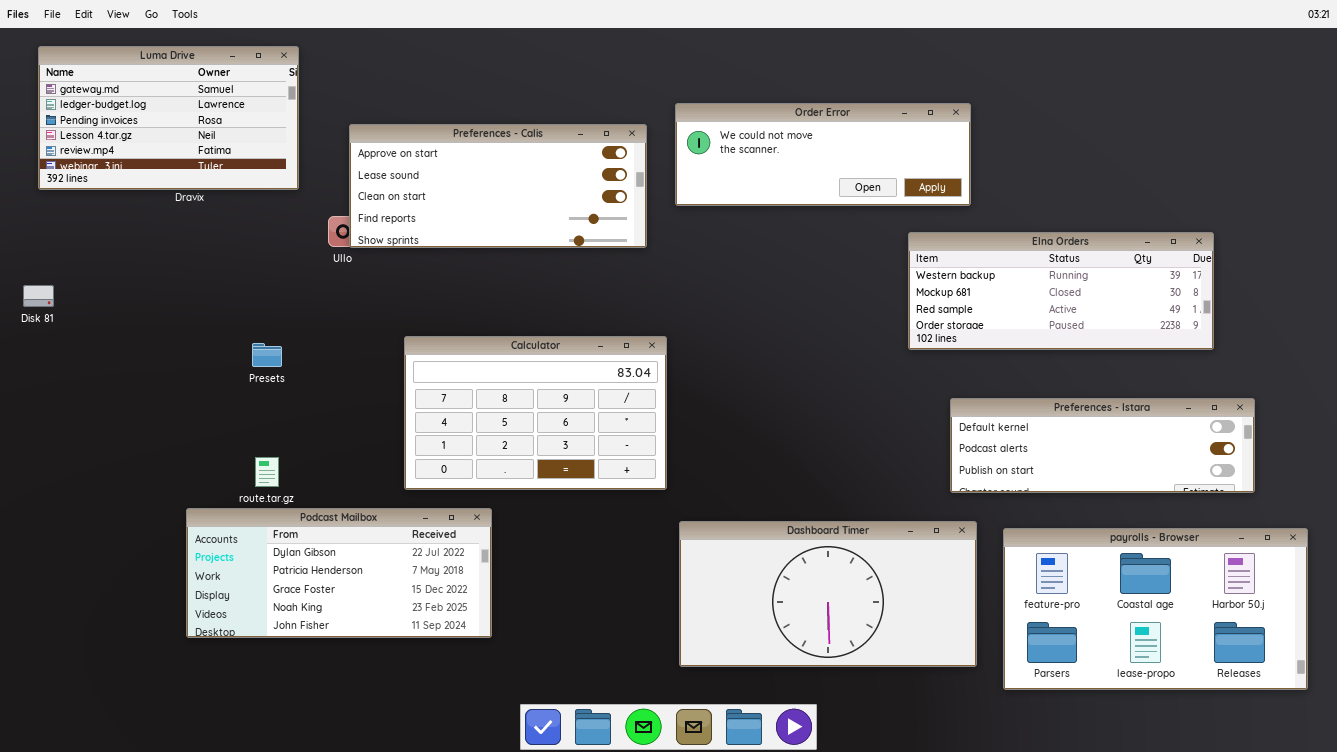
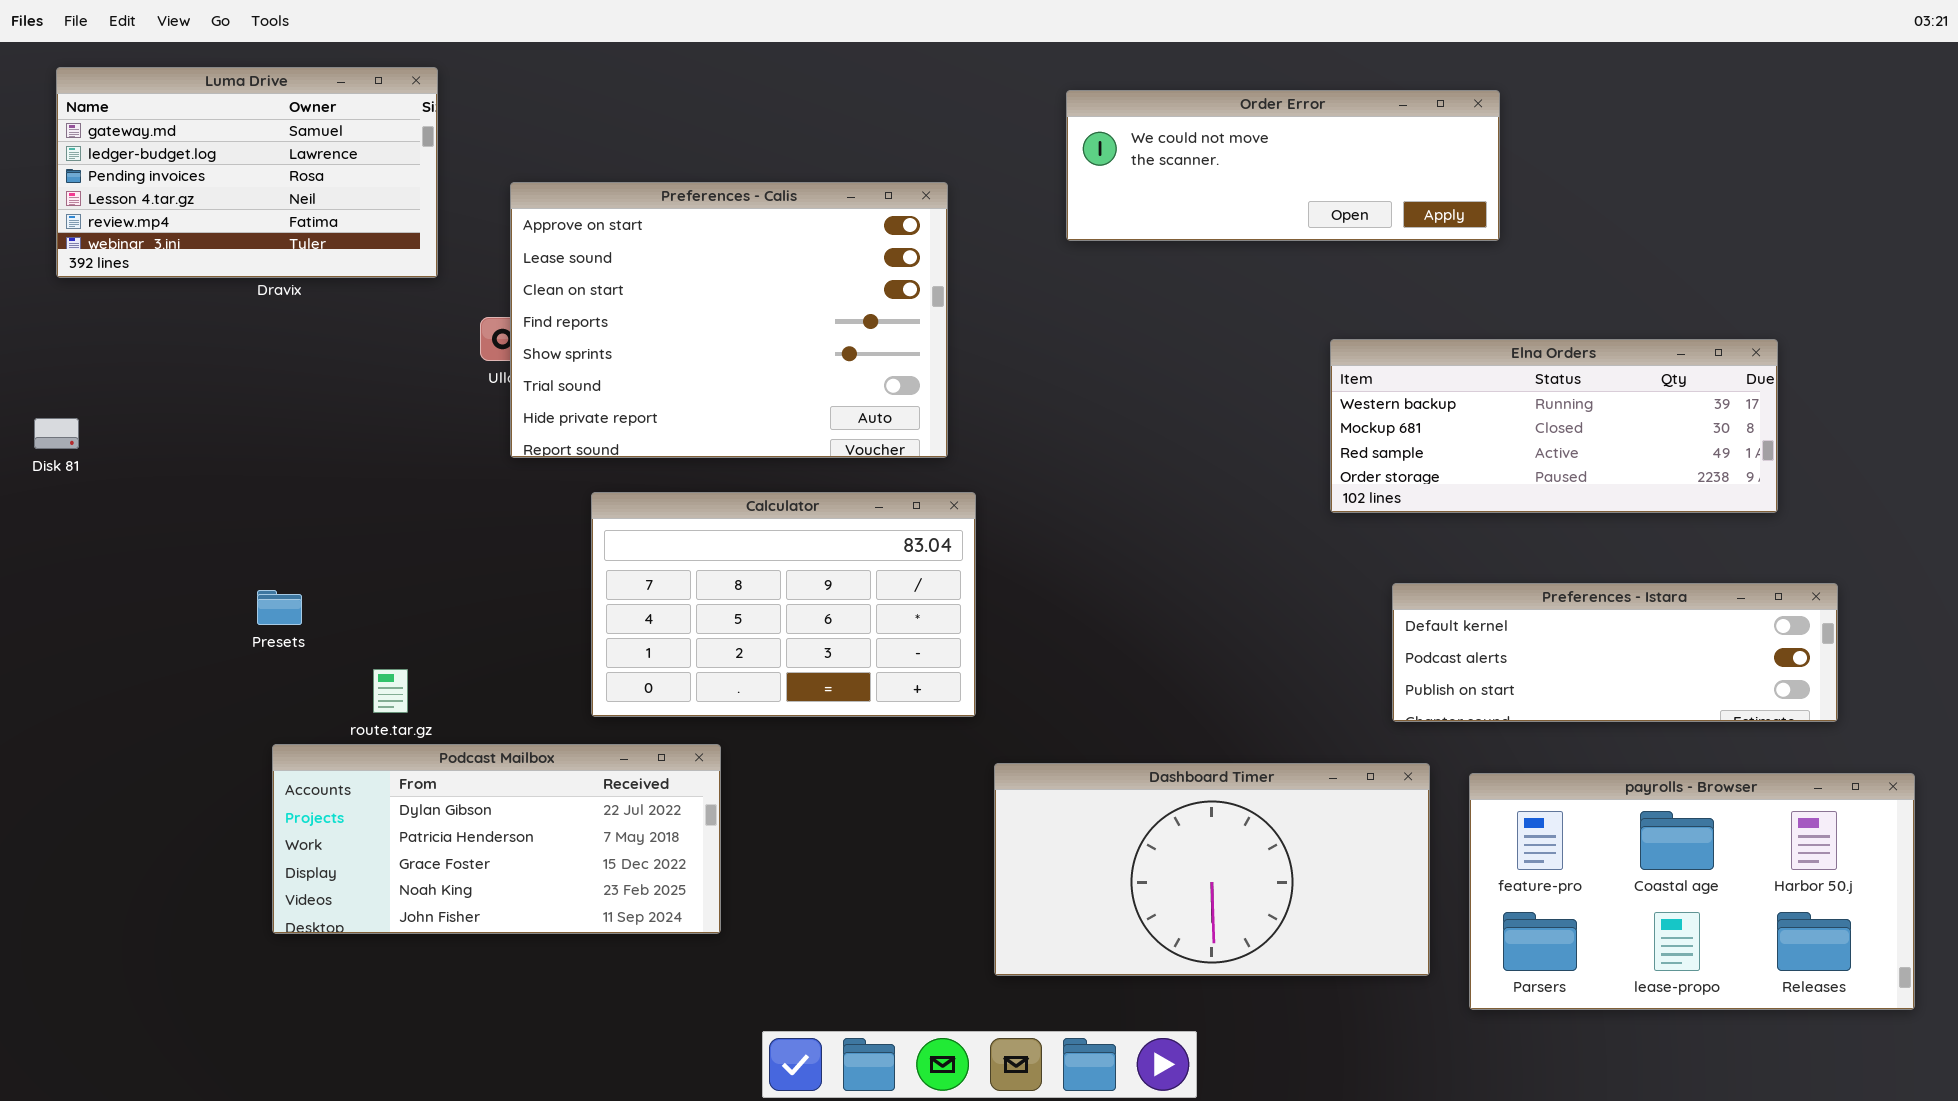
Order Error: [675,103,971,206] -> [1066,90,1500,241], moved
Preferences - Calis: [349,124,647,248] -> [510,182,948,458], resized
Presets: [252,343,282,367] -> [257,590,302,625], moved

